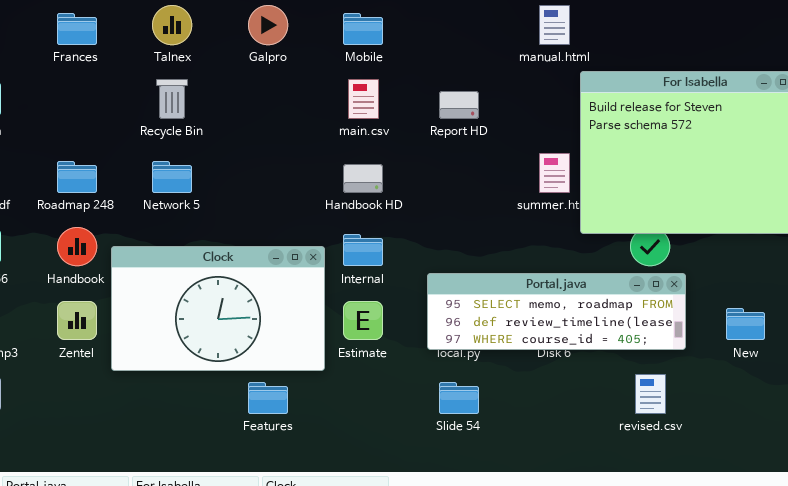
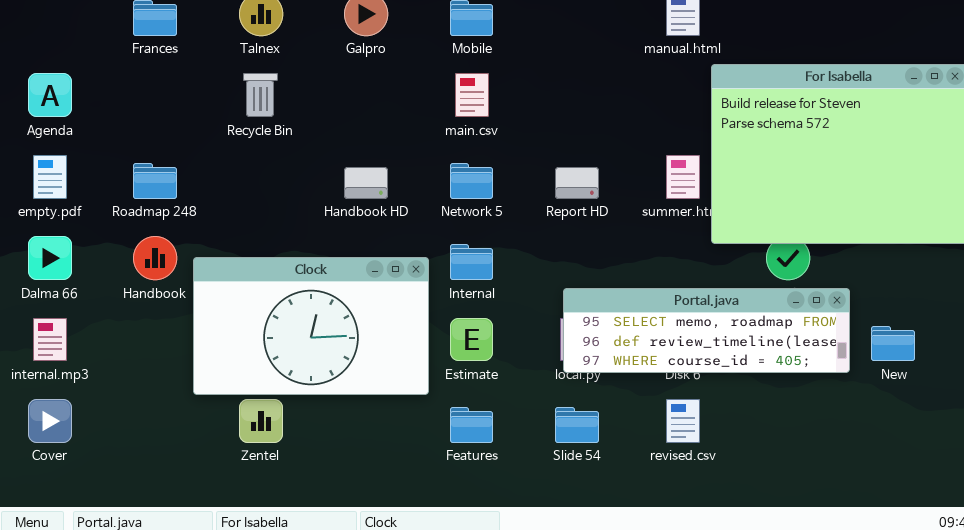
Report HD: [439,91,479,119] -> [555,167,599,199], moved
Network 5: [152,161,192,193] -> [450,163,493,199], moved
Handbook HD: [343,164,383,193] -> [344,167,388,199], moved
Portal.java: [427,273,686,350] -> [563,288,850,373], moved
Zentel: [57,301,97,340] -> [239,399,283,443], moved
revised.csv: [635,374,666,414] -> [666,399,700,443], moved
Features: [248,382,288,414] -> [450,407,493,443], moved

